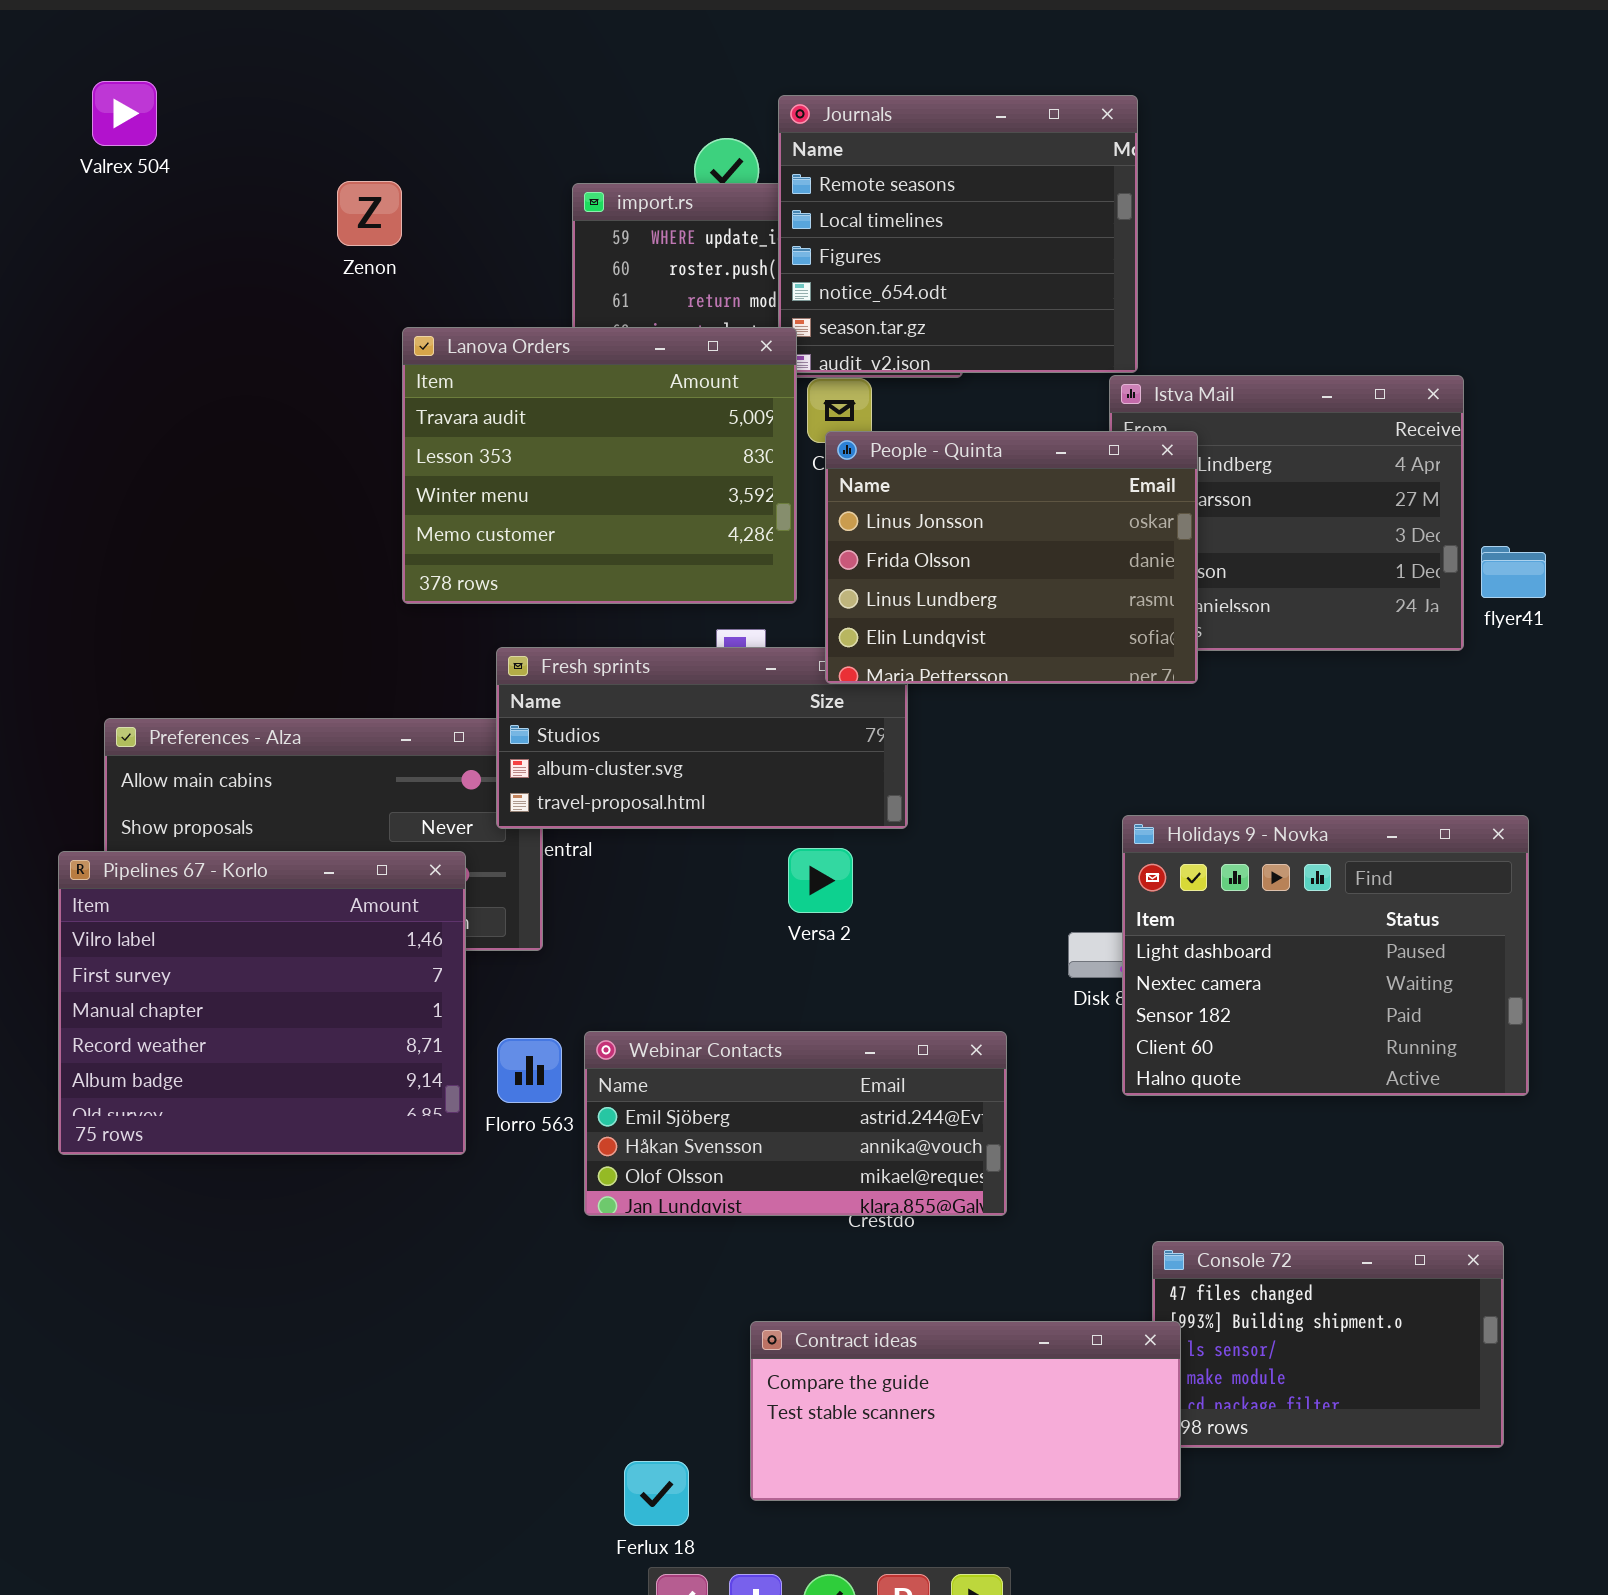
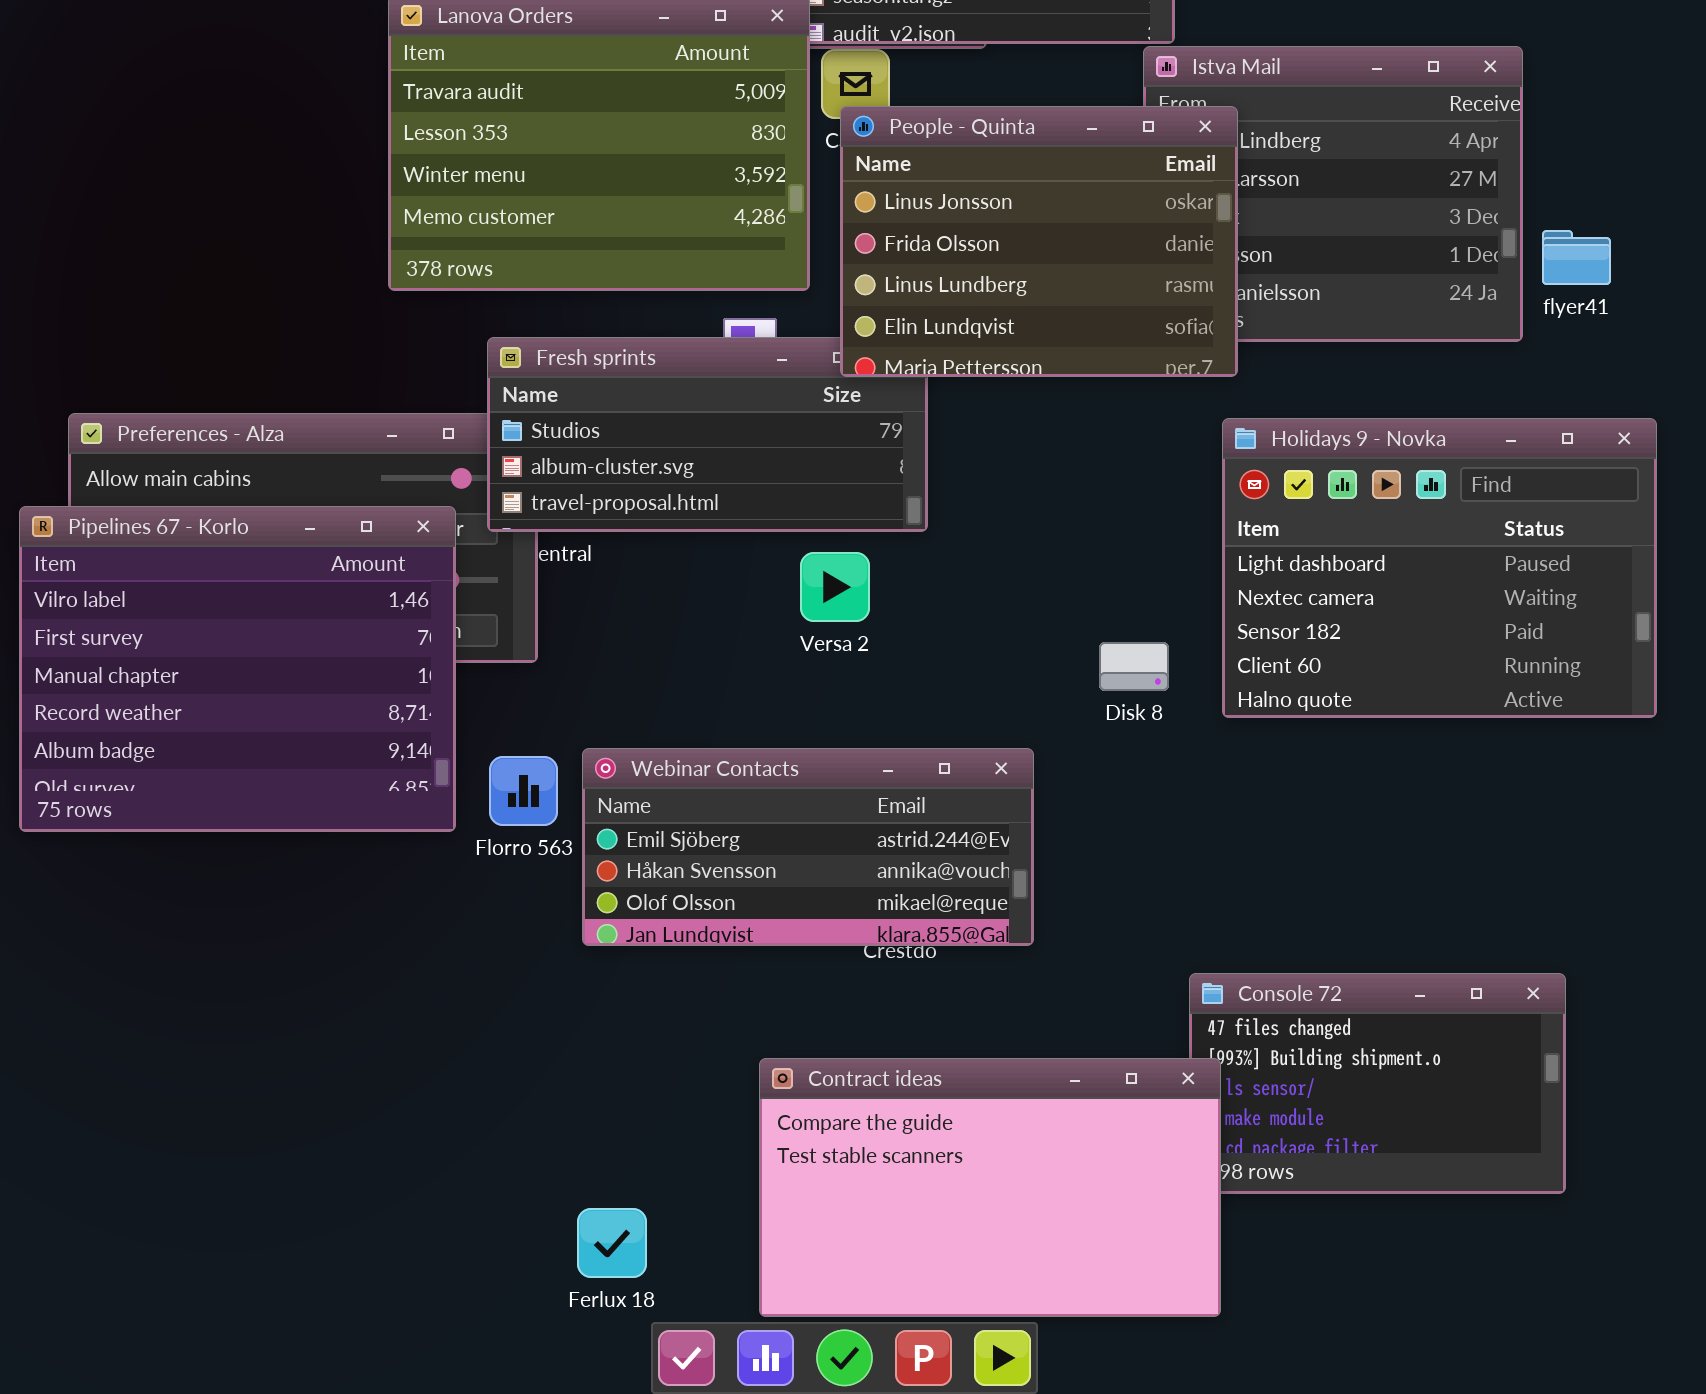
Holidays 9 - Novka: [1122,815,1529,1096] -> [1222,418,1657,718], moved
Pipelines 67 - Korlo: [58,851,466,1155] -> [19,506,456,832], moved
Contract ideas: [750,1321,1181,1501] -> [759,1058,1221,1317], resized
Ferlux 18: [624,1461,689,1526] -> [577,1208,647,1278], moved

